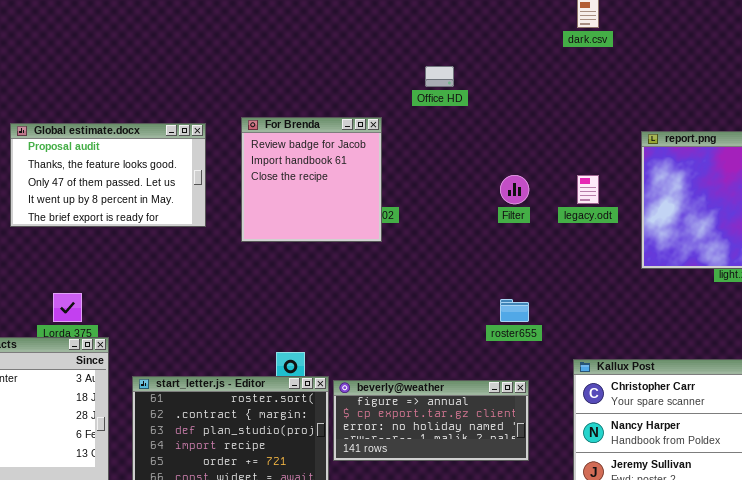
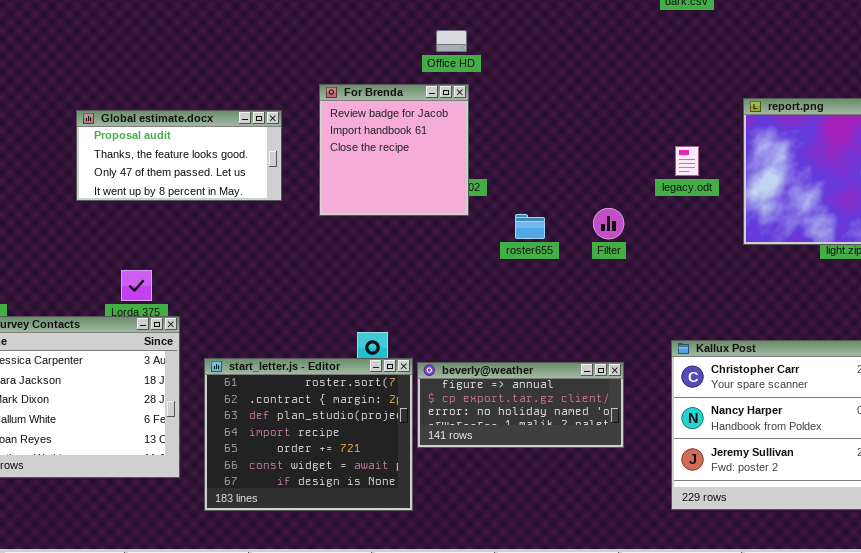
Office HD: [425,66,454,87] -> [436,30,467,52], moved
Global estimate.docx: [10,123,206,227] -> [76,110,282,201], resized
Filter: [500,175,529,204] -> [593,208,624,239], moved
roster655: [500,299,529,322] -> [515,214,545,239], moved

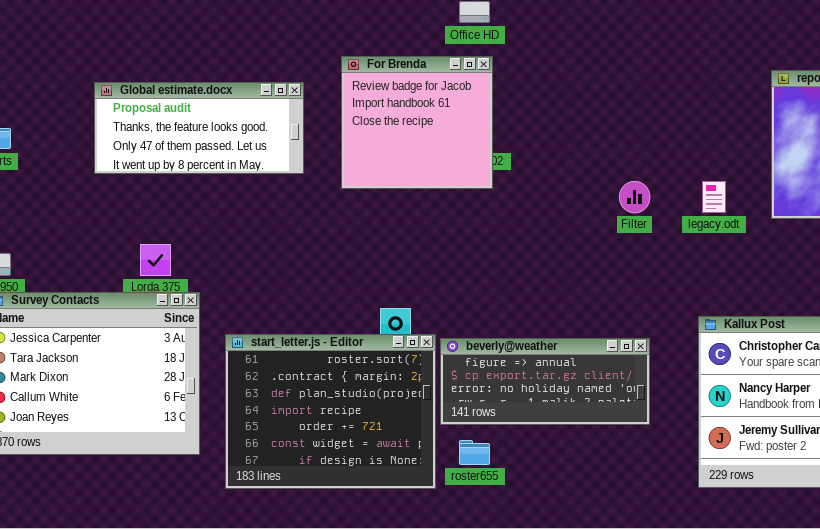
legacy.odt: [675,146,699,176] -> [702,181,726,213], moved
roster655: [515,214,545,239] -> [459,440,490,465], moved

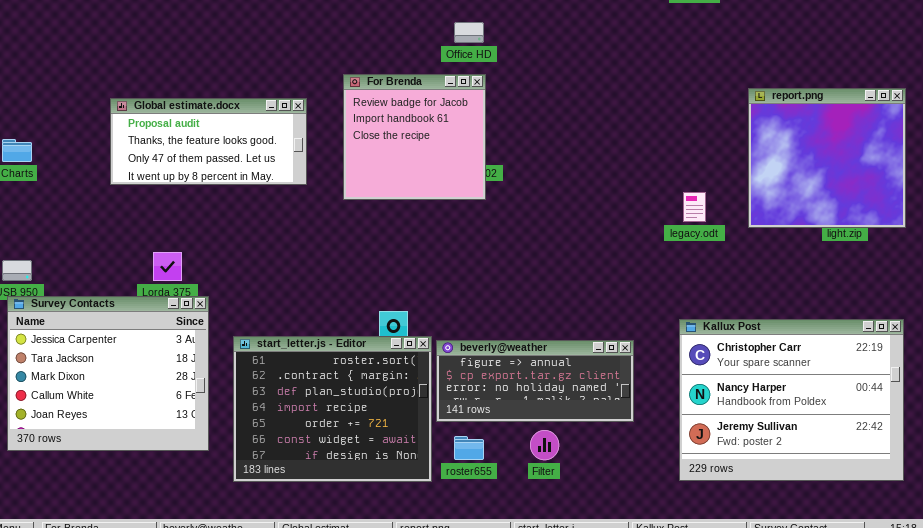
Filter: [619,181,650,213] -> [530,430,559,460], moved

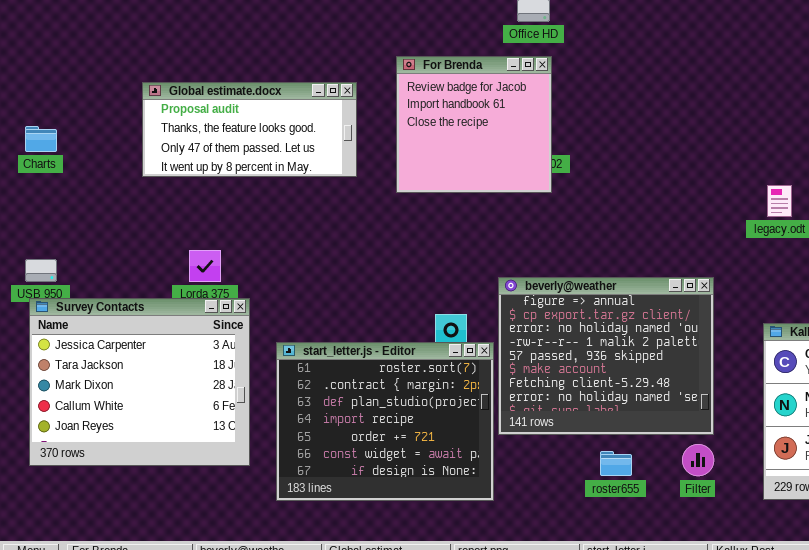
beverly@weather: [436,340,634,422] -> [498,277,714,435], resized
Filter: [530,430,559,460] -> [682,444,714,476], moved
roster655: [454,436,484,460] -> [600,451,632,476], moved

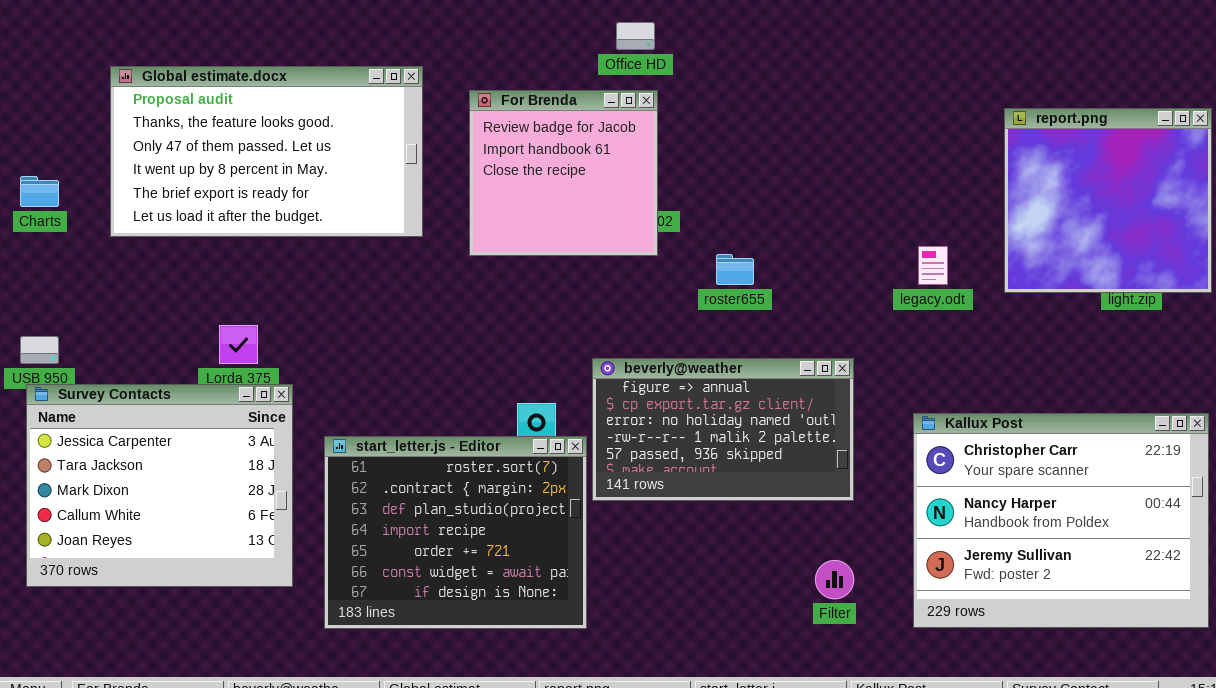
Global estimate.docx: [142,82,357,177] -> [110,66,423,237], resized
beverly@weather: [498,277,714,435] -> [592,358,854,501], resized
roster655: [600,451,632,476] -> [716,254,754,285], moved

